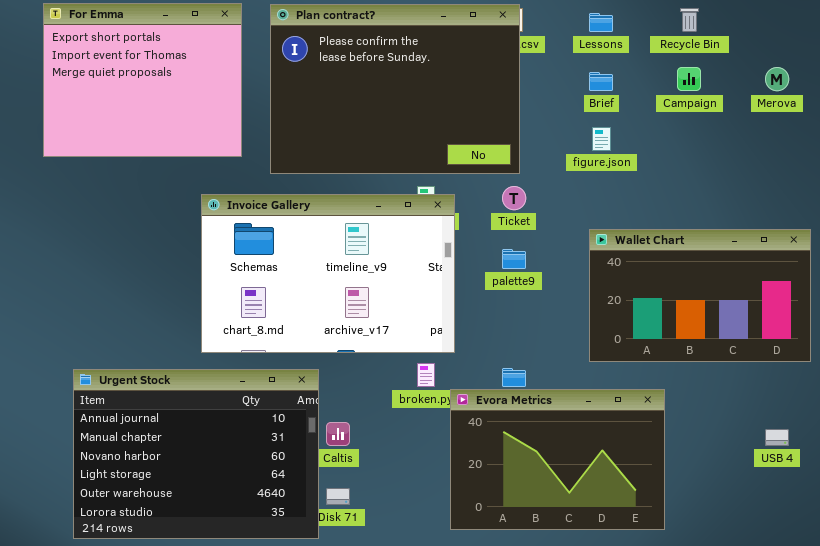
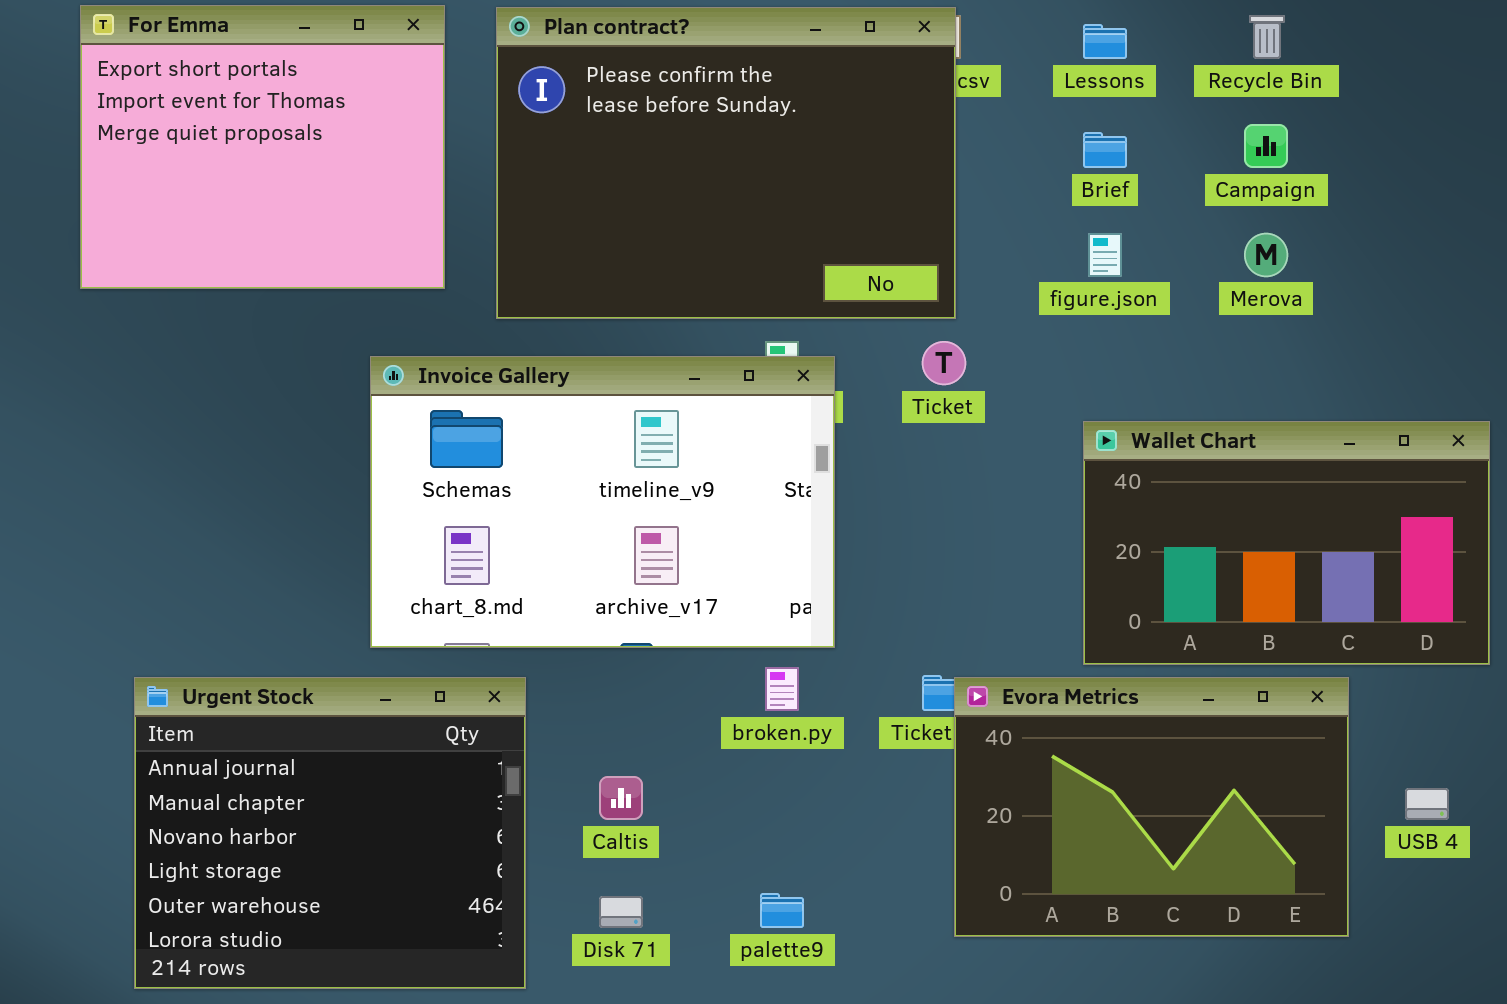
Merova: [765,67,789,91] -> [1244,233,1288,277], moved
palette9: [502,249,526,269] -> [760,893,804,928], moved
Urgent Stock: [73,369,319,539] -> [134,677,526,989], resized
Evora Metrics: [450,389,665,530] -> [954,677,1349,937], moved

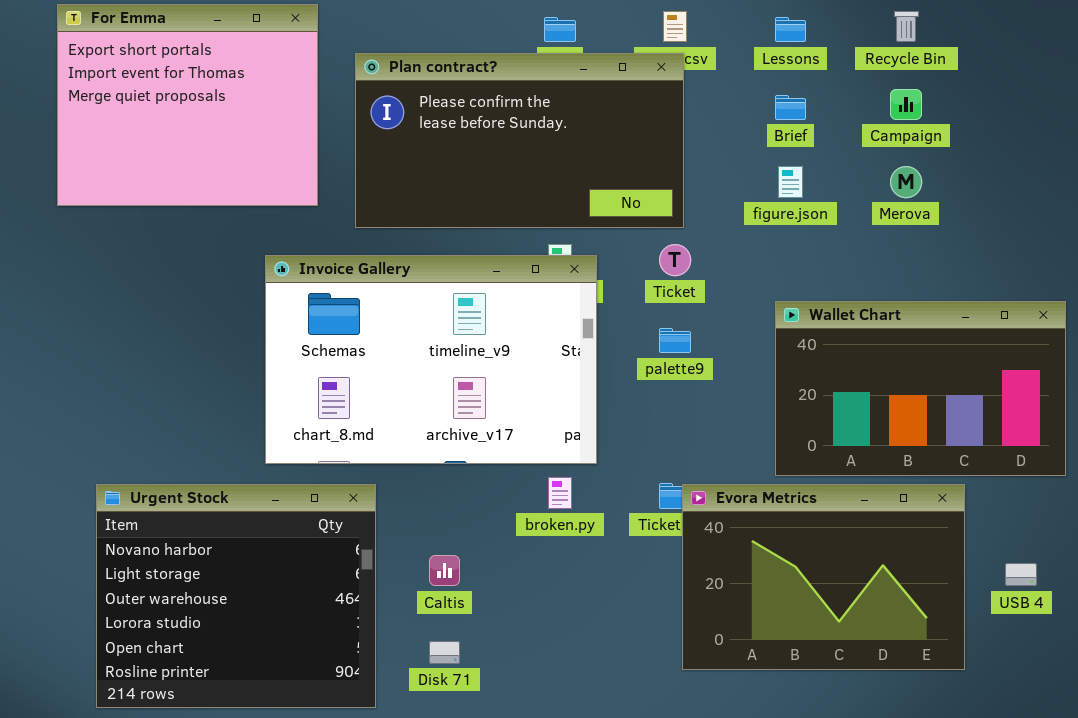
Plan contract?: [496,7,956,319] -> [355,53,684,228], resized
Urgent Stock: [134,677,526,989] -> [96,484,376,708], scrolled down 2 rows
palette9: [760,893,804,928] -> [659,328,691,353], moved

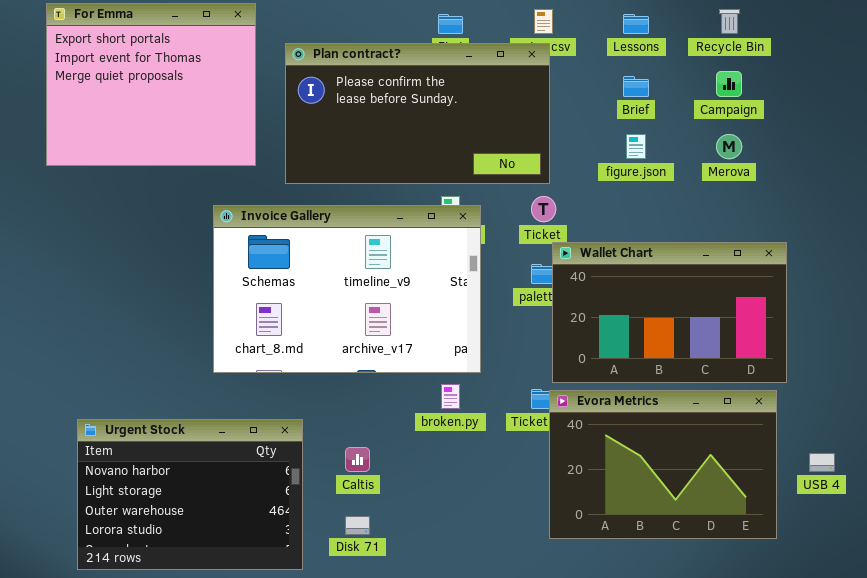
Wallet Chart: [775,301,1066,476] -> [552,242,787,383], moved
Urgent Stock: [96,484,376,708] -> [77,419,303,570], resized

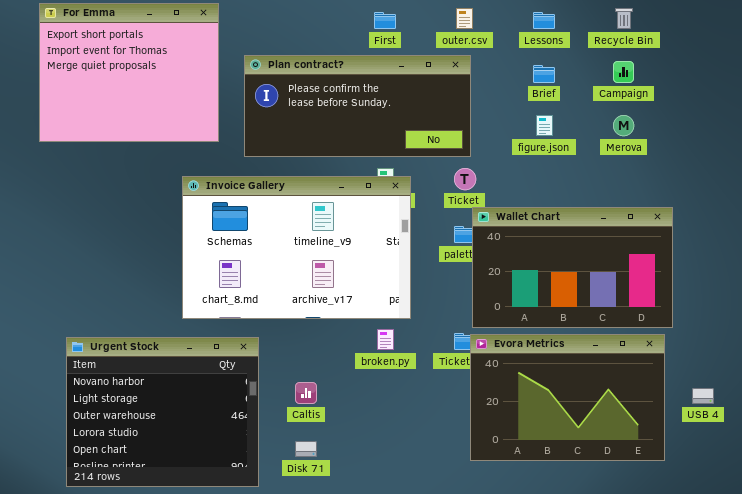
Plan contract?: [285,43,550,184] -> [244,55,471,157], resized
Urgent Stock: [77,419,303,570] -> [66,337,259,487], resized

